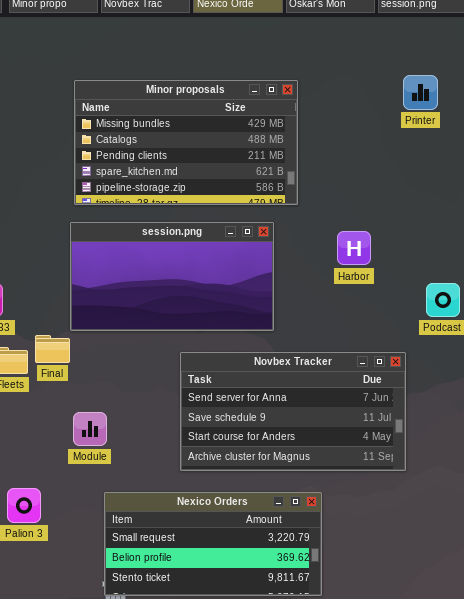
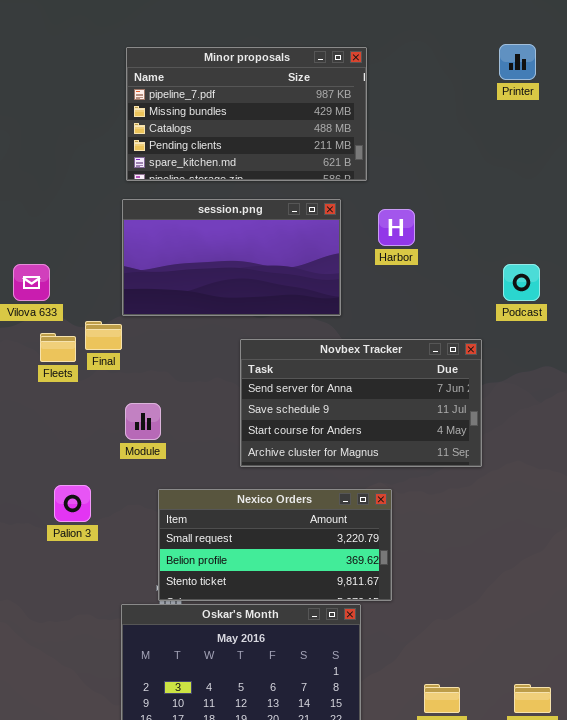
Printer: [403,75,438,110] -> [499,44,536,80], moved
Minor proposals: [74,80,298,205] -> [126,47,367,181], scrolled up 1 row
Harbor: [337,231,371,265] -> [378,209,415,246], moved

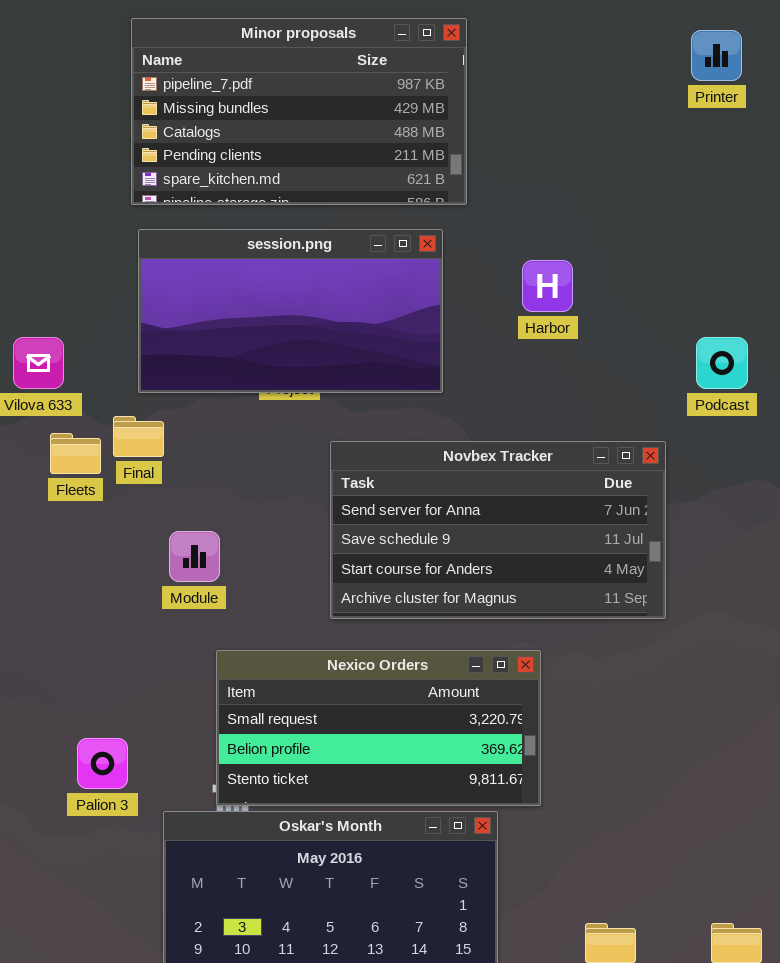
Minor proposals: [126,47,367,181] -> [131,18,467,205], moved
session.png: [122,199,341,316] -> [138,229,443,393], moved
Palion 3: [54,485,91,522] -> [77,738,128,789], moved

